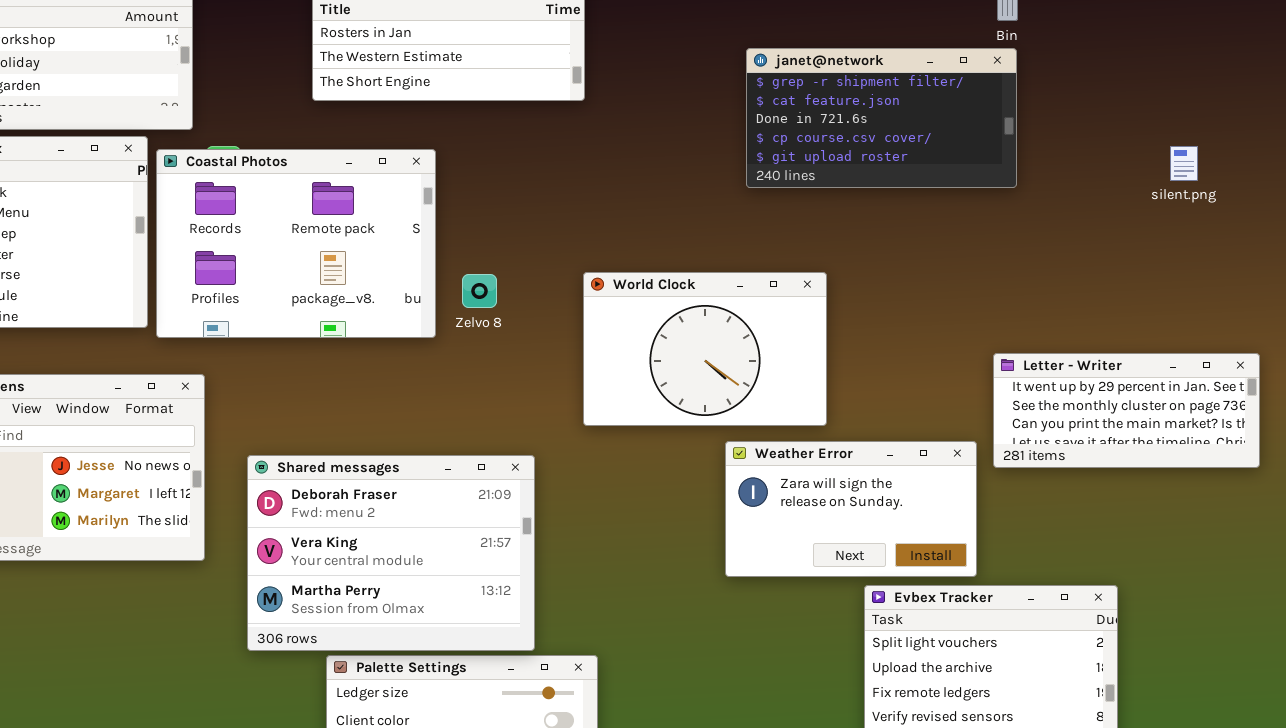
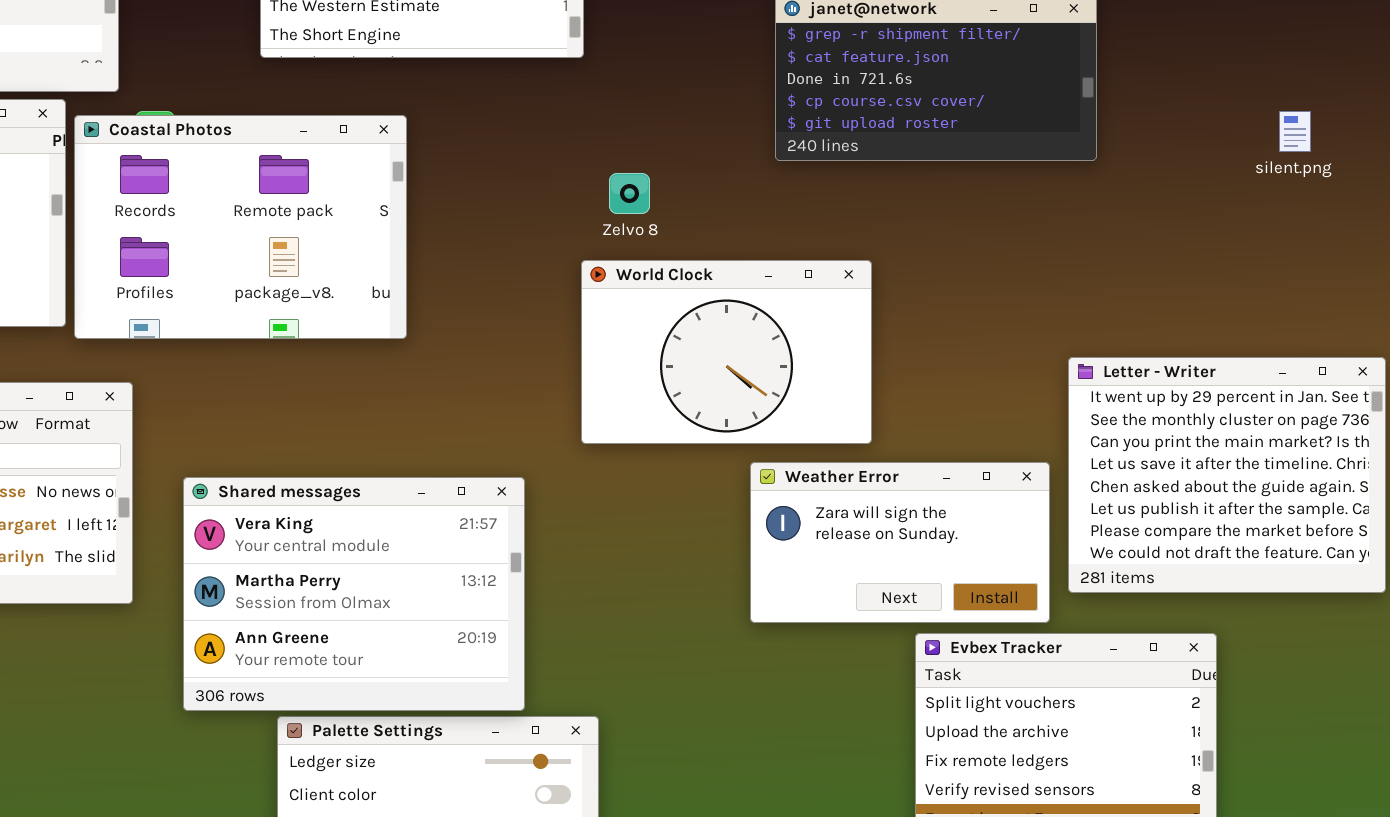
Zelvo 8: [462,274,497,308] -> [609,173,650,214], moved
Letter - Writer: [993,353,1260,468] -> [1068,357,1386,593], resized
Shared messages: [247,455,535,651] -> [183,477,525,711], scrolled down 1 row

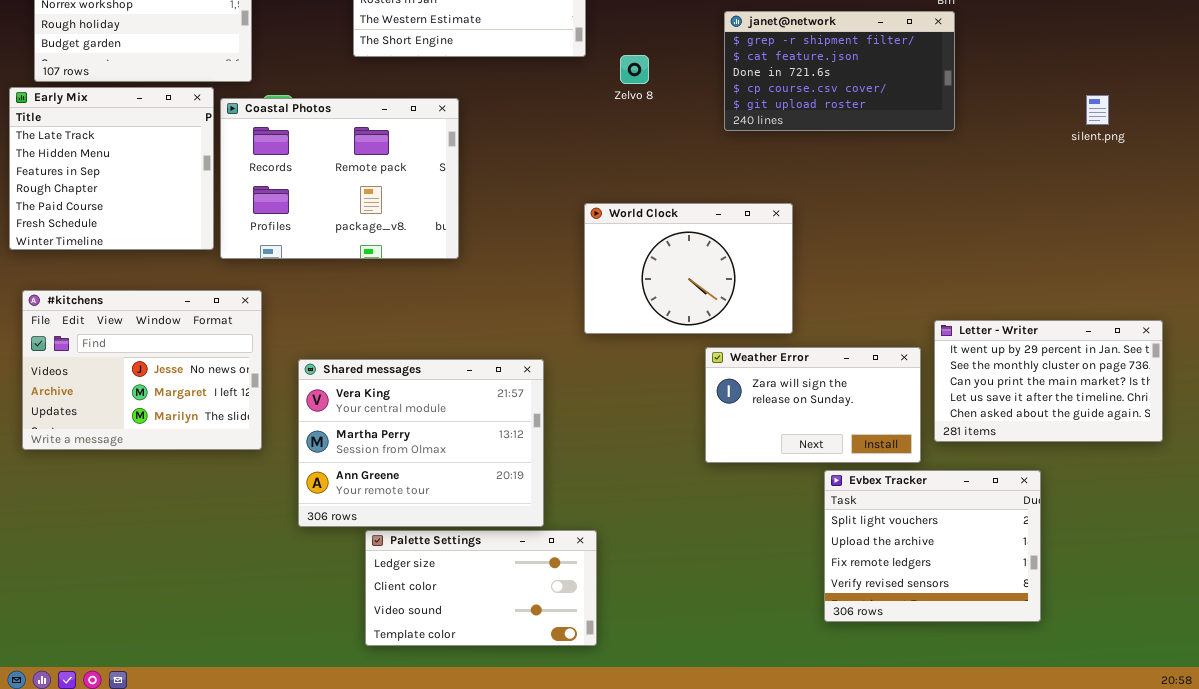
Zelvo 8: [609,173,650,214] -> [620,55,649,84], moved
Letter - Writer: [1068,357,1386,593] -> [934,320,1163,442], resized

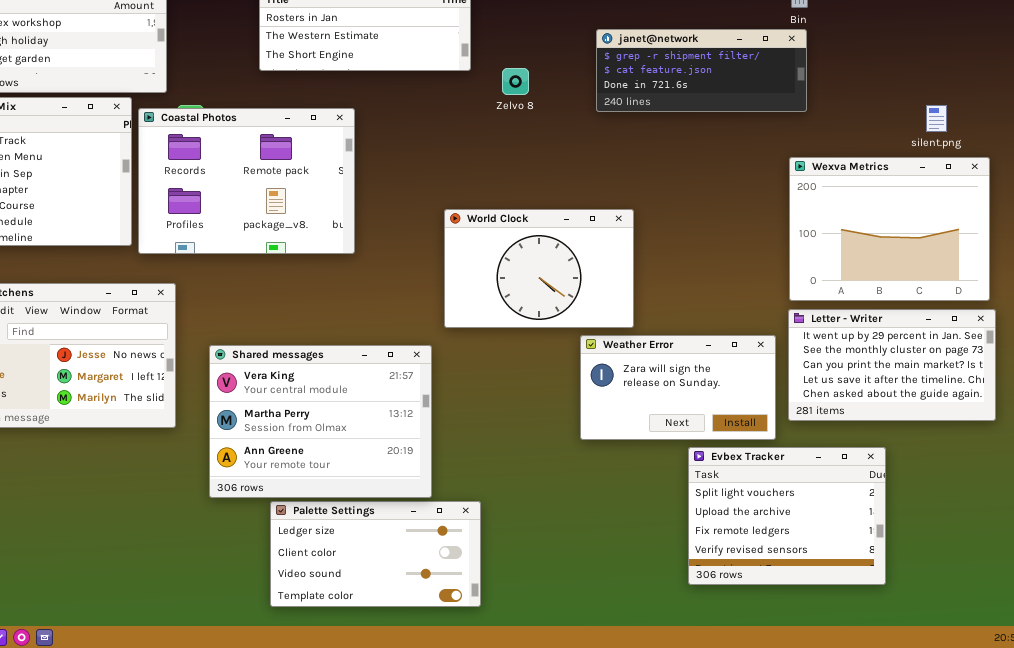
janet@network: [724,11,955,131] -> [596,29,807,112], resized
Wexva Metrics: none -> [789,157,990,301], opened
World Clock: [584,203,793,334] -> [444,209,634,328], moved

